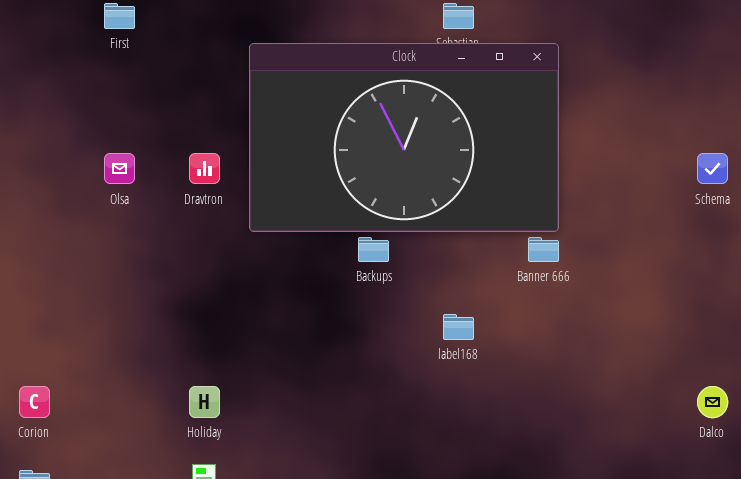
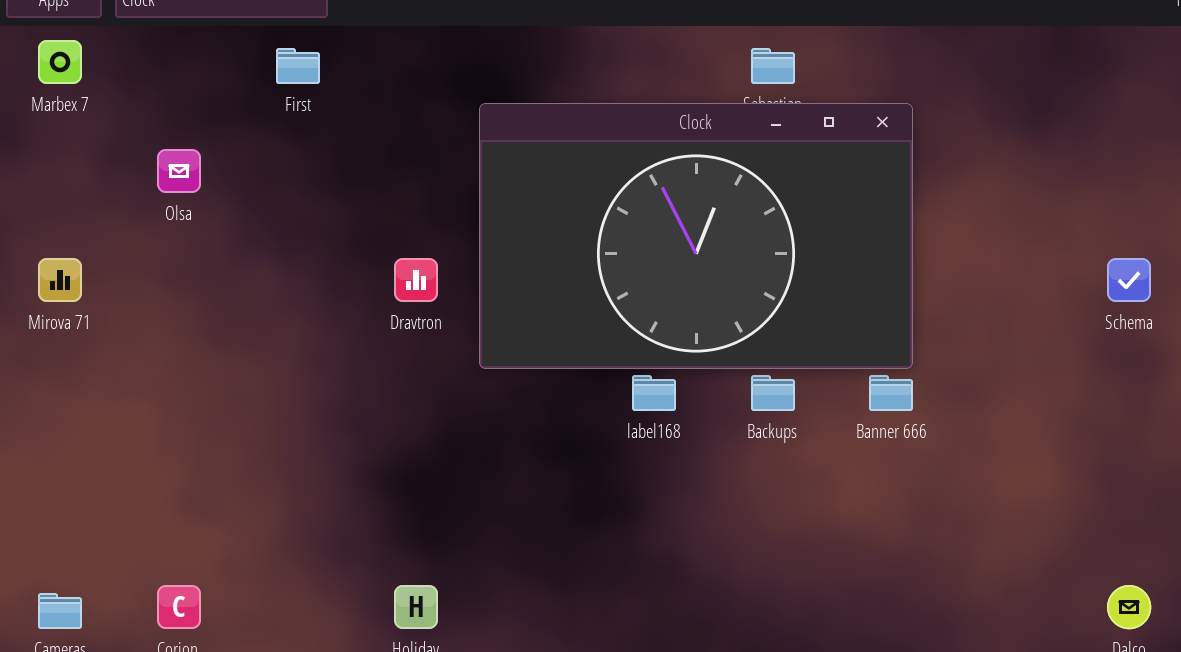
Olsa: [104,153,135,184] -> [157,149,201,193], moved
Backups: [358,237,389,262] -> [751,375,795,411], moved
label168: [443,314,474,340] -> [632,375,676,411], moved

